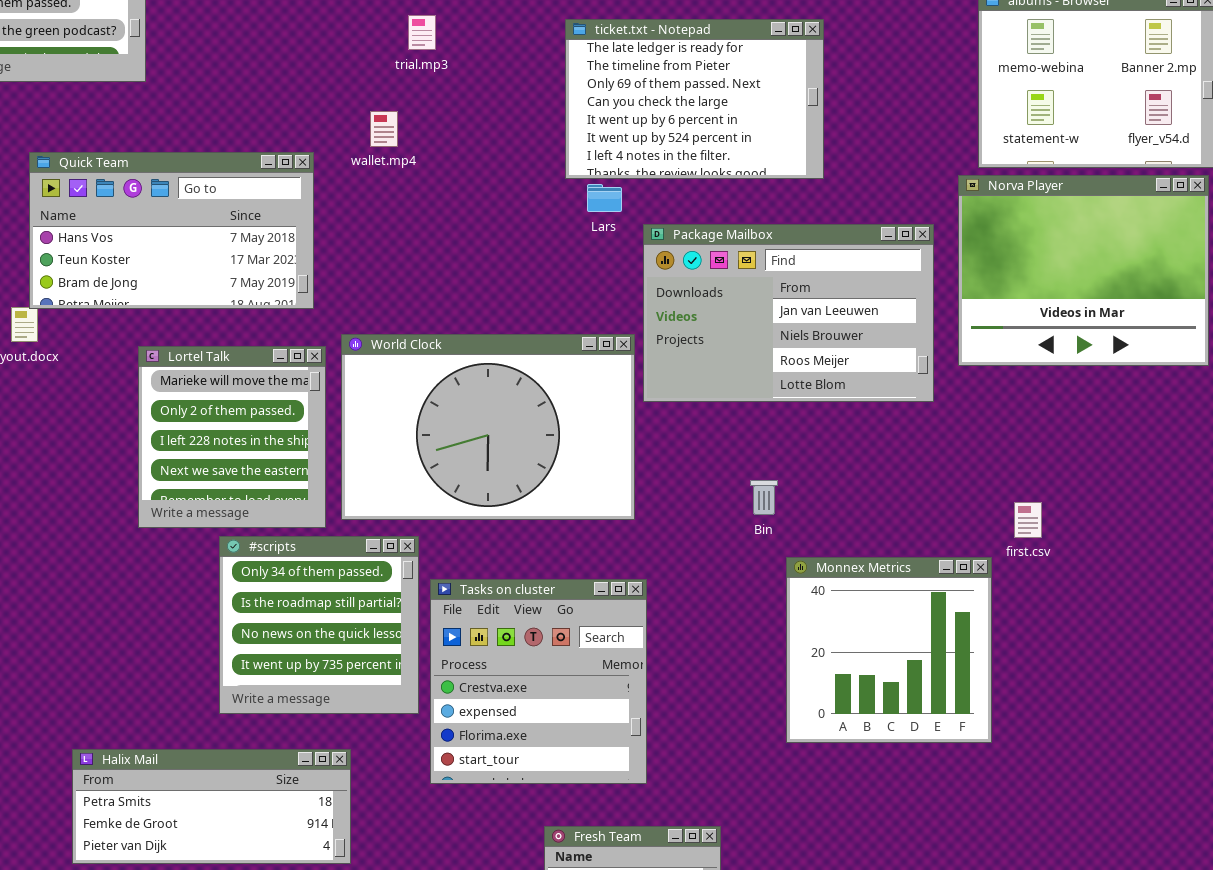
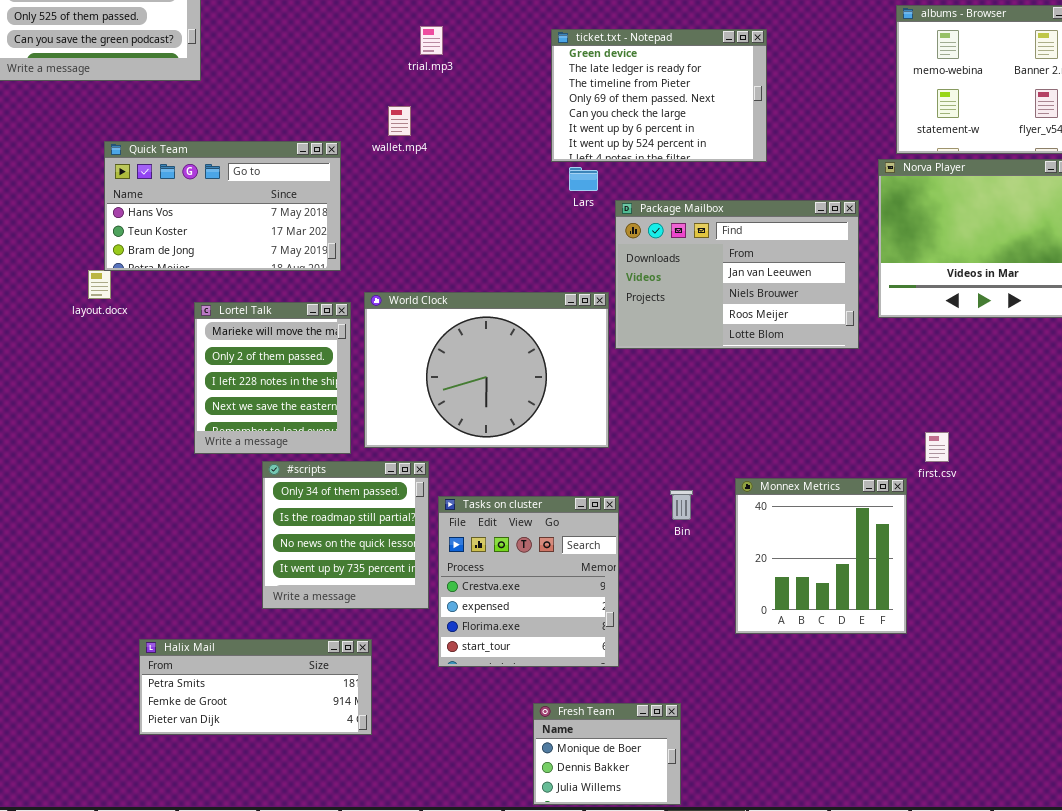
ticket.txt - Notepad: [565,19,824,179] -> [551,29,767,162], scrolled up 1 row
Bin: [750,480,778,515] -> [670,490,693,520], moved

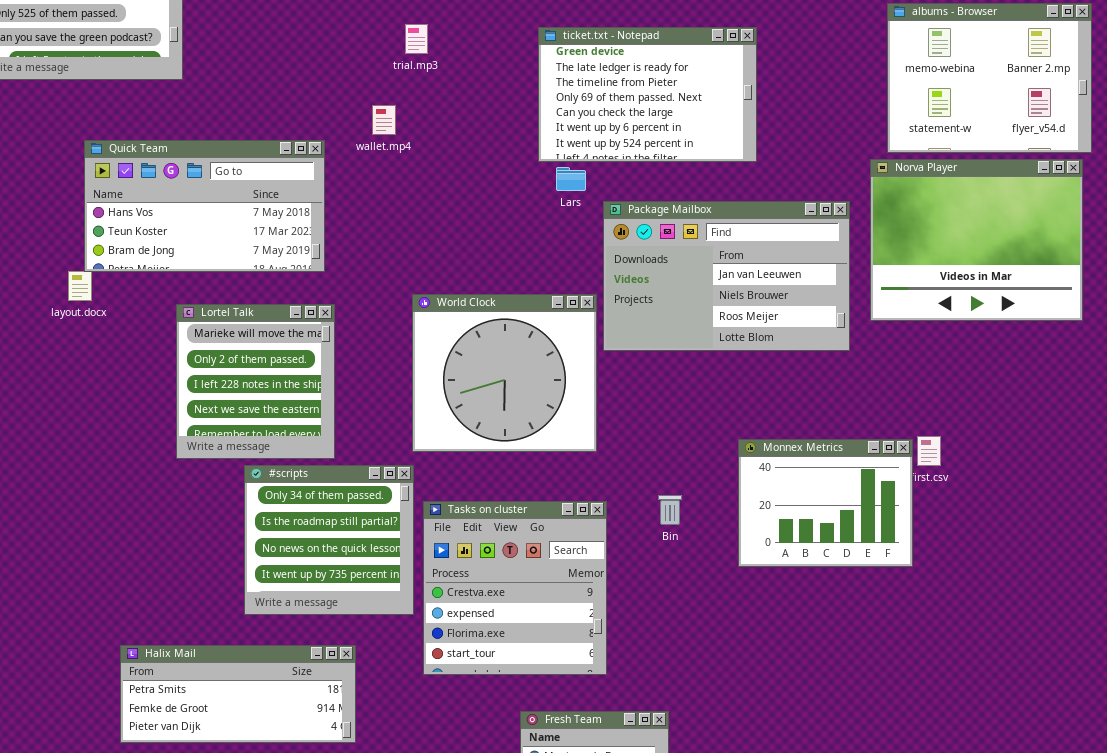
World Clock: [364,292,609,448] -> [412,294,597,452], resized
Monnex Metrics: [735,478,907,634] -> [738,439,913,567], moved, resized

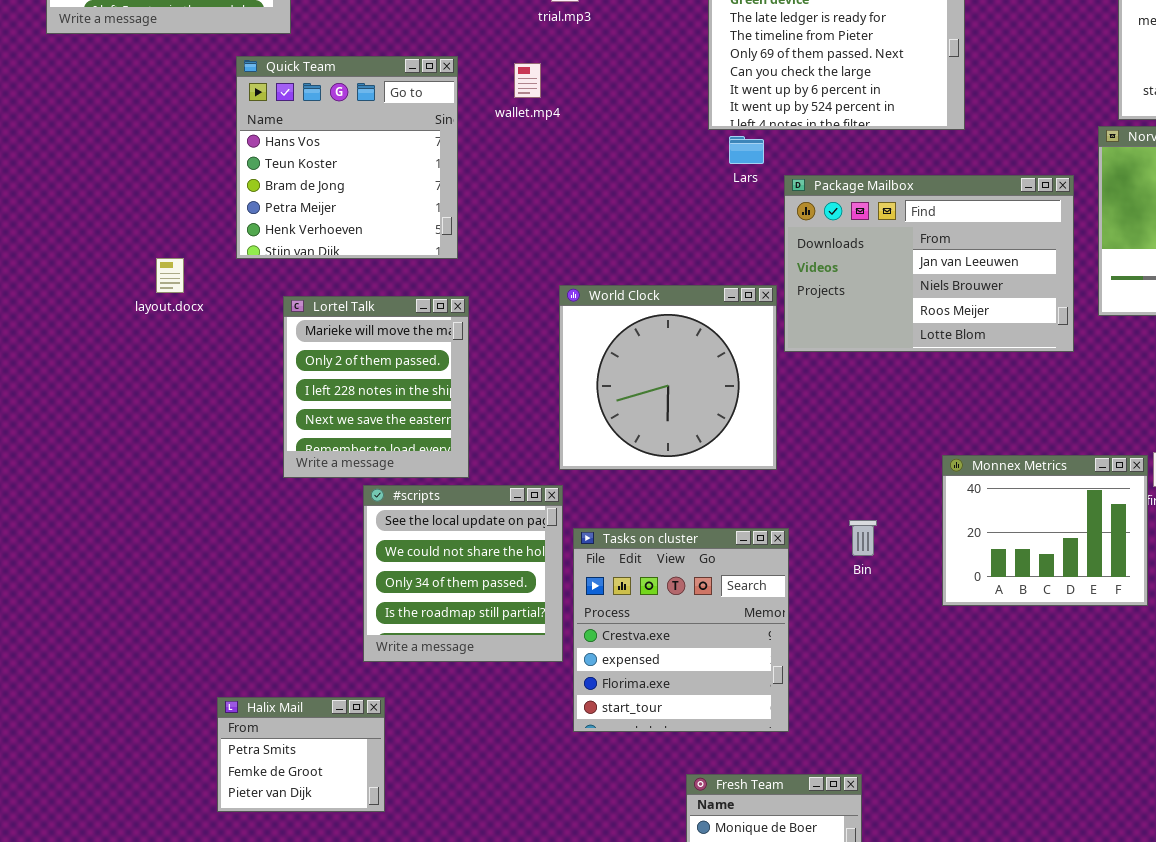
Quick Team: [84,140,325,272] -> [236,56,458,259], resized
#scripts: [244,465,414,615] -> [363,485,563,662], scrolled up 2 rows
Halix Mail: [120,645,356,743] -> [217,697,385,812], resized

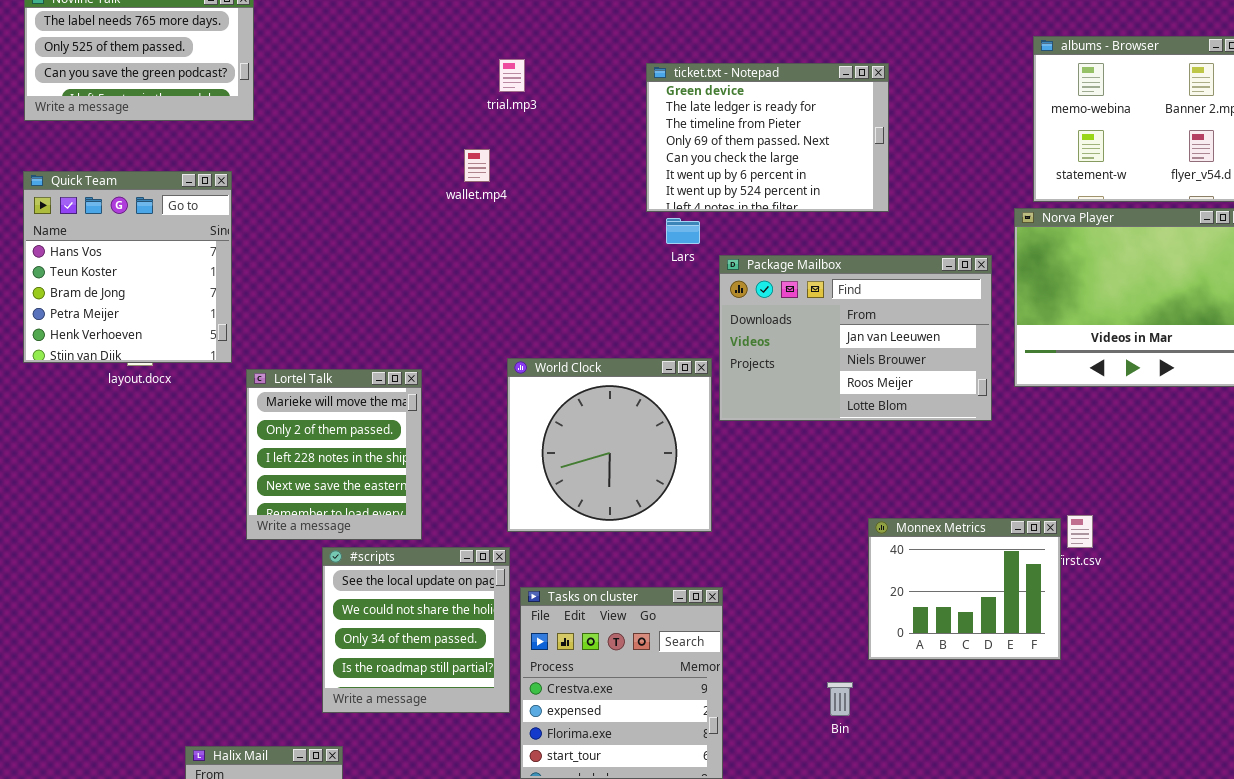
Quick Team: [236,56,458,259] -> [23,171,232,363], moved
Bin: [849,520,877,556] -> [827,682,853,716], moved

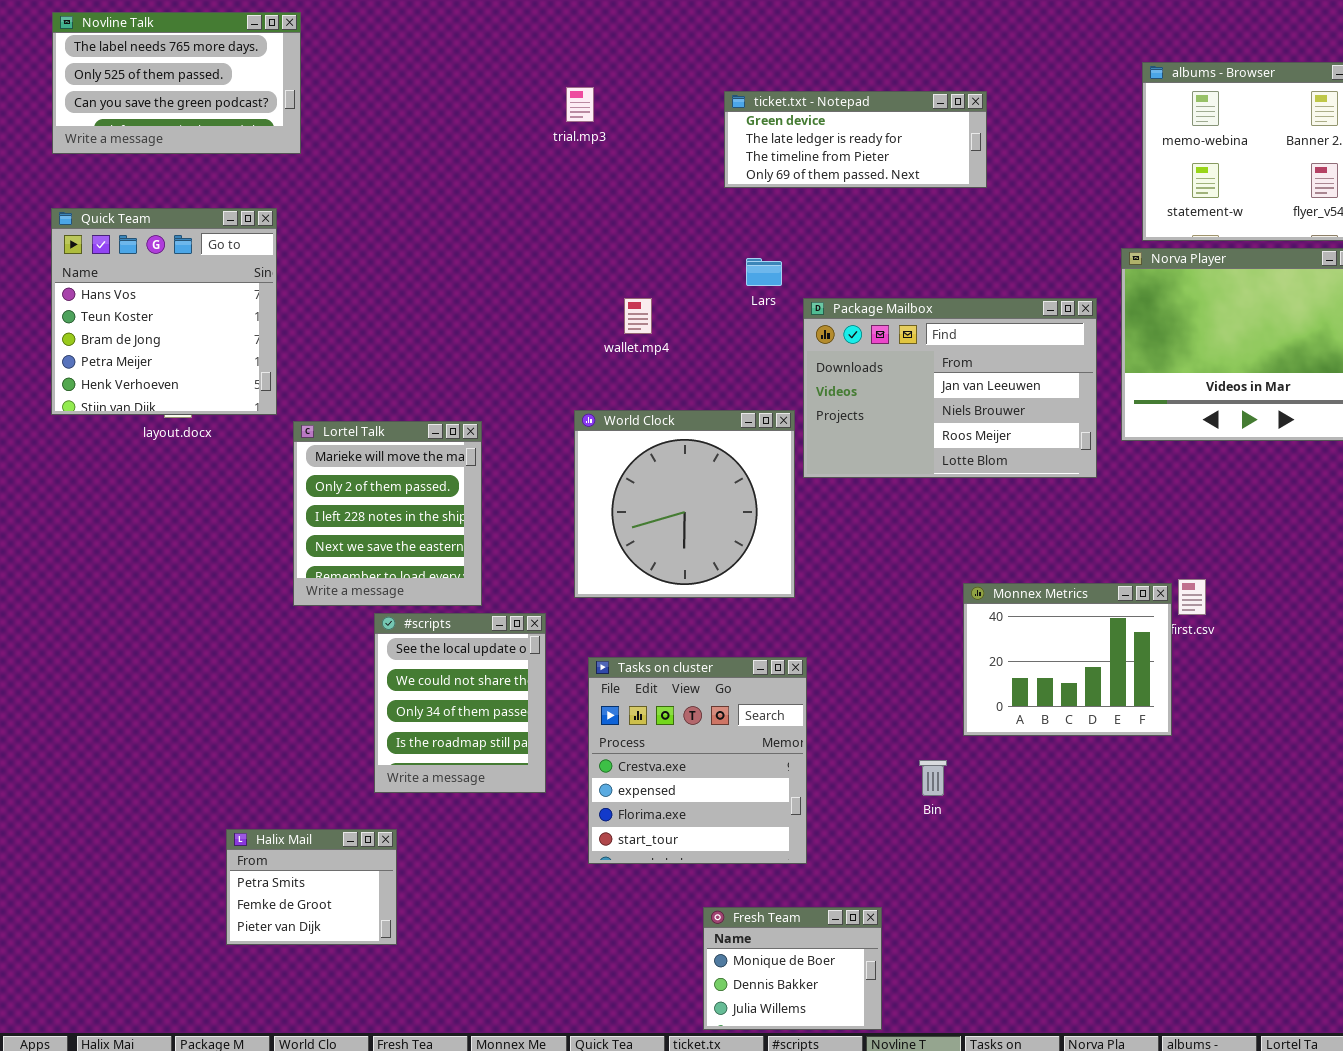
ticket.txt - Notepad: [646,63,889,212] -> [724,91,987,188], resized
wallet.mp4: [464,149,490,182] -> [624,298,652,334], moved
#scripts: [322,547,510,713] -> [374,613,546,793], resized

